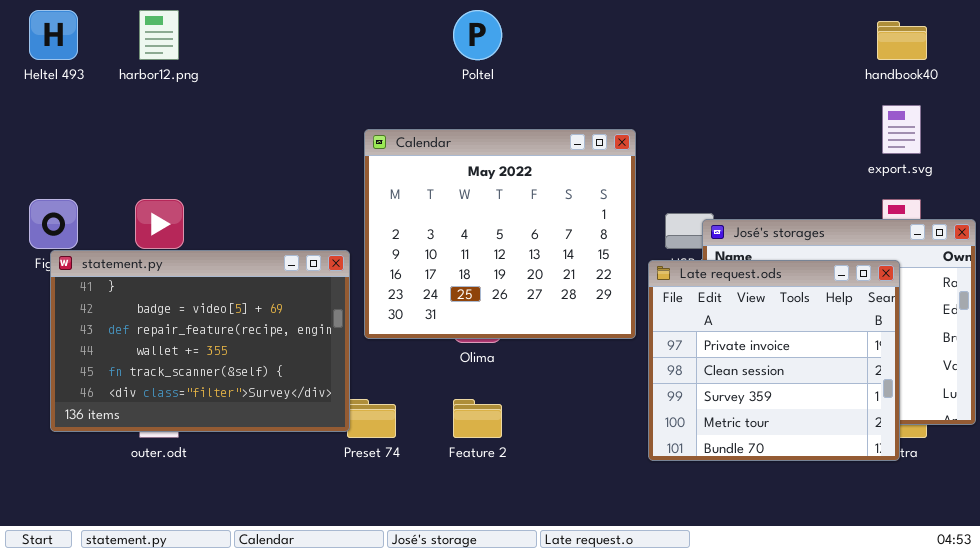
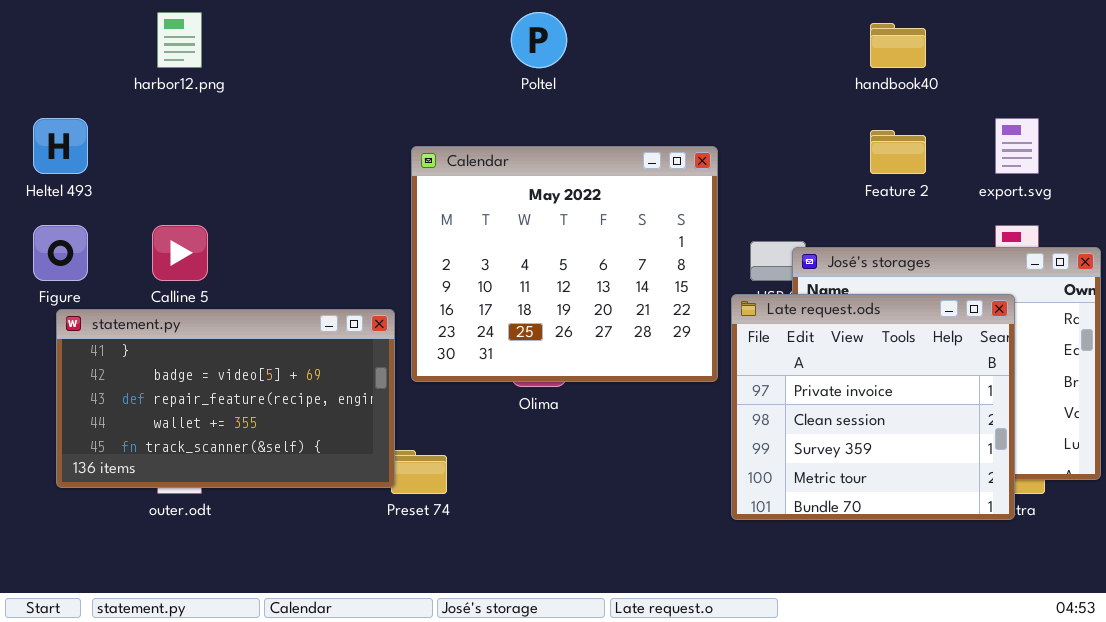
Heltel 493: [29,10,78,60] -> [33,118,88,174], moved
handbook40: [877,21,927,60] -> [870,23,926,68], moved
statement.py: [50,250,350,432] -> [56,309,395,488], resized
Feature 2: [453,399,502,438] -> [870,130,926,174], moved

